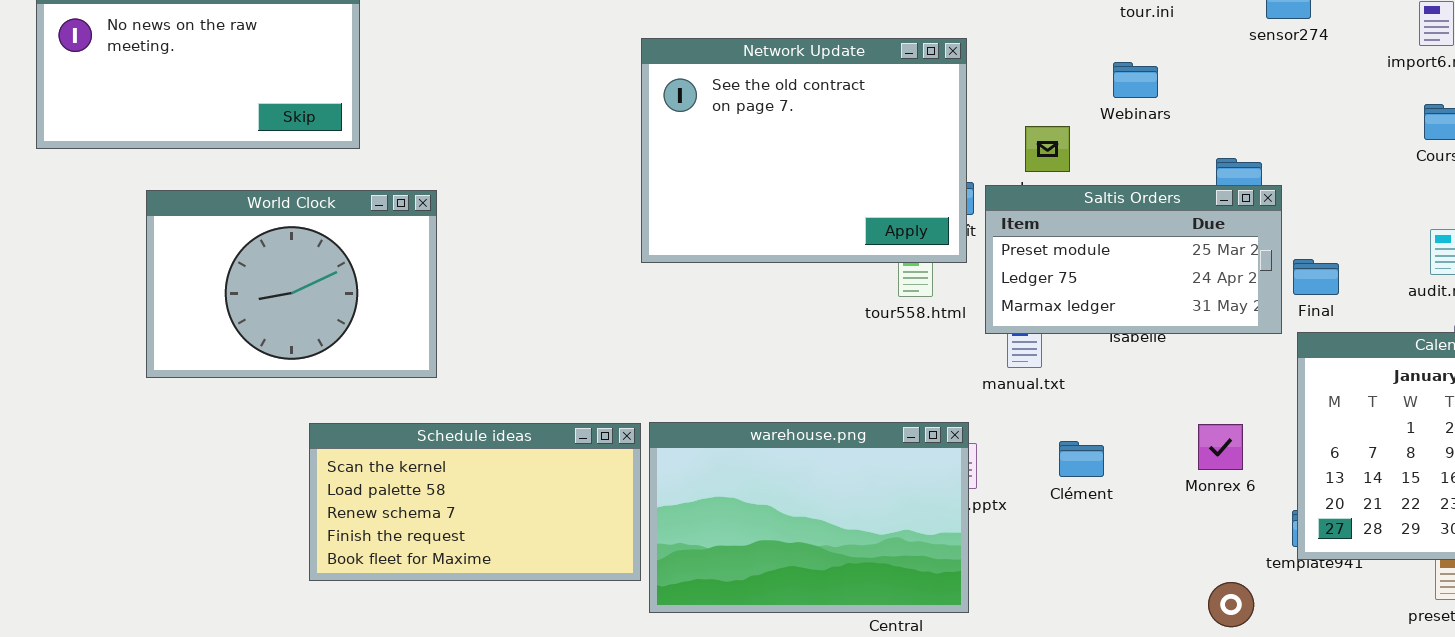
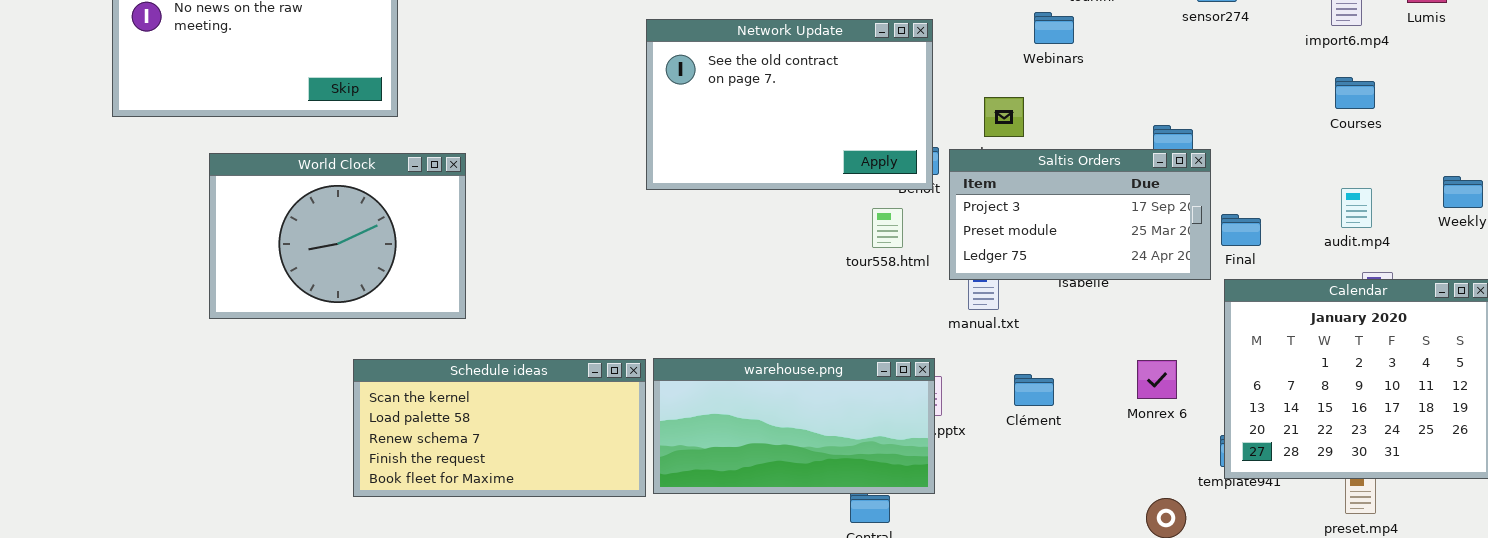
Network Update: [641,38,967,263] -> [646,19,933,190], resized
Webinars: [1113,62,1158,98] -> [1034,12,1074,44], moved
Saltis Orders: [985,185,1282,334] -> [949,149,1211,280], scrolled up 1 row
warehouse.png: [649,422,969,613] -> [653,358,935,494], resized

